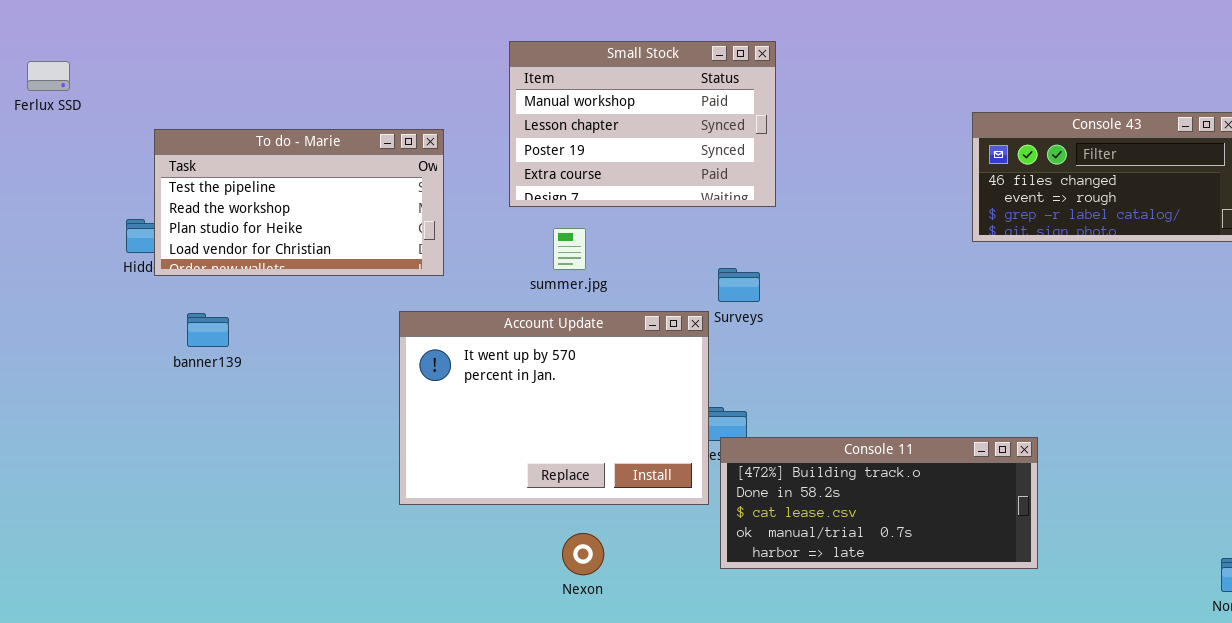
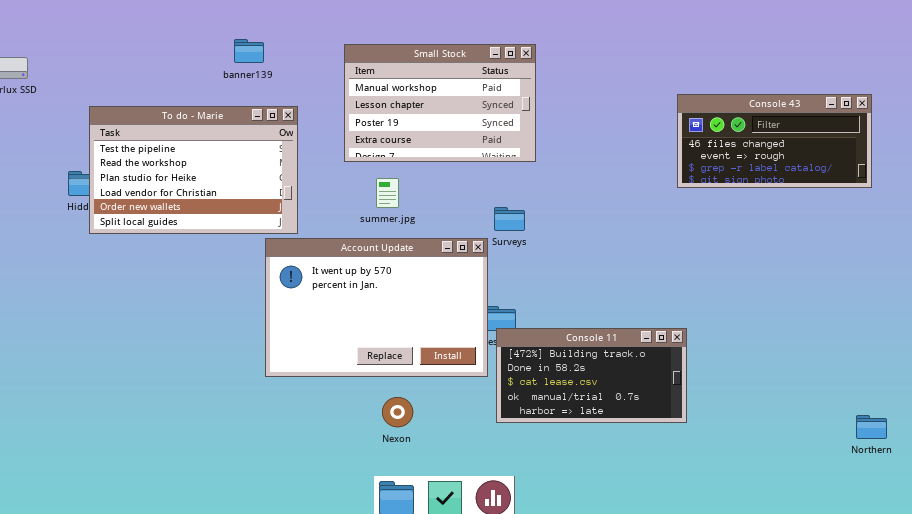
To do - Marie: [154,129,444,276] -> [89,106,298,234], resized
banner139: [187,313,229,347] -> [234,39,264,63], moved
Console 11: [720,437,1038,569] -> [496,328,687,423], resized

